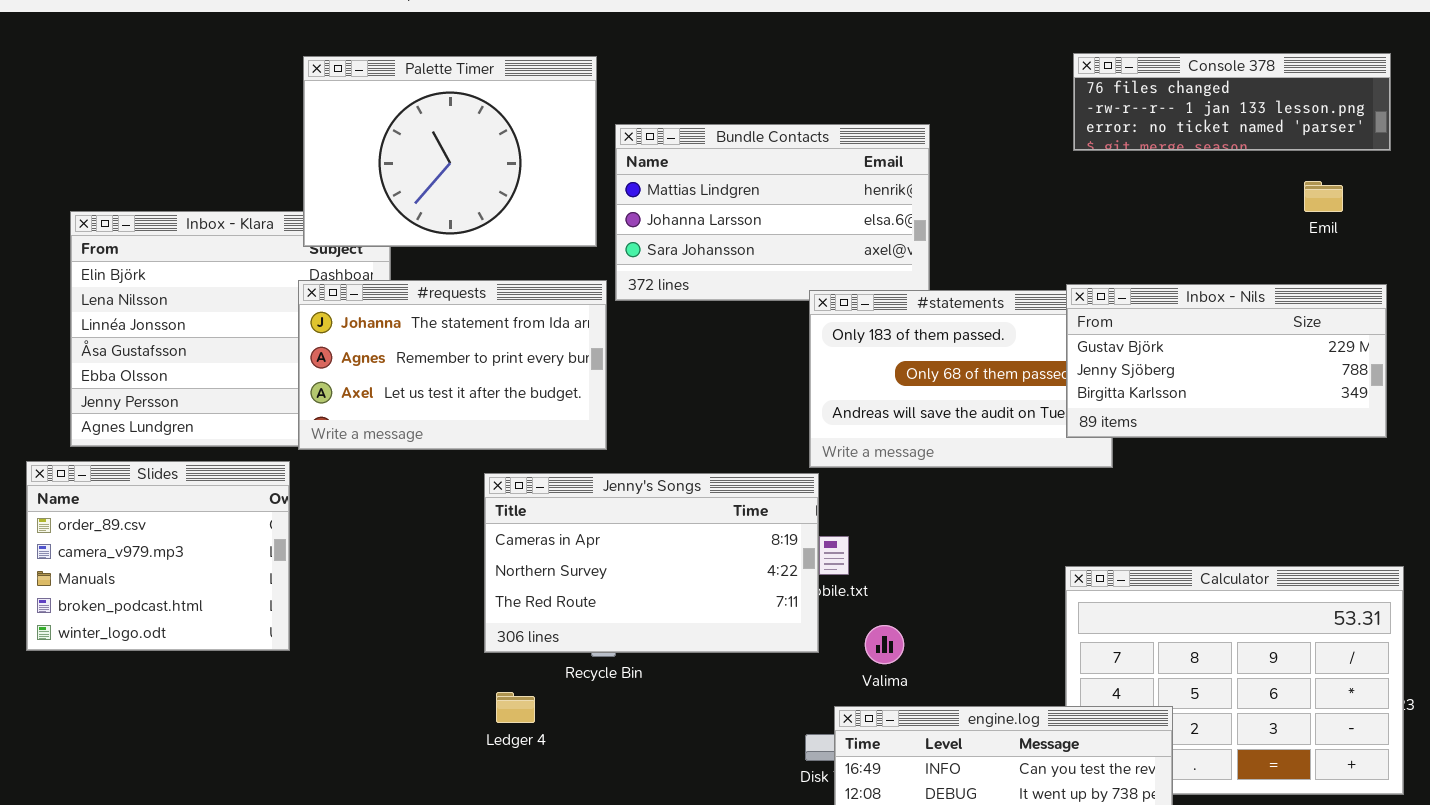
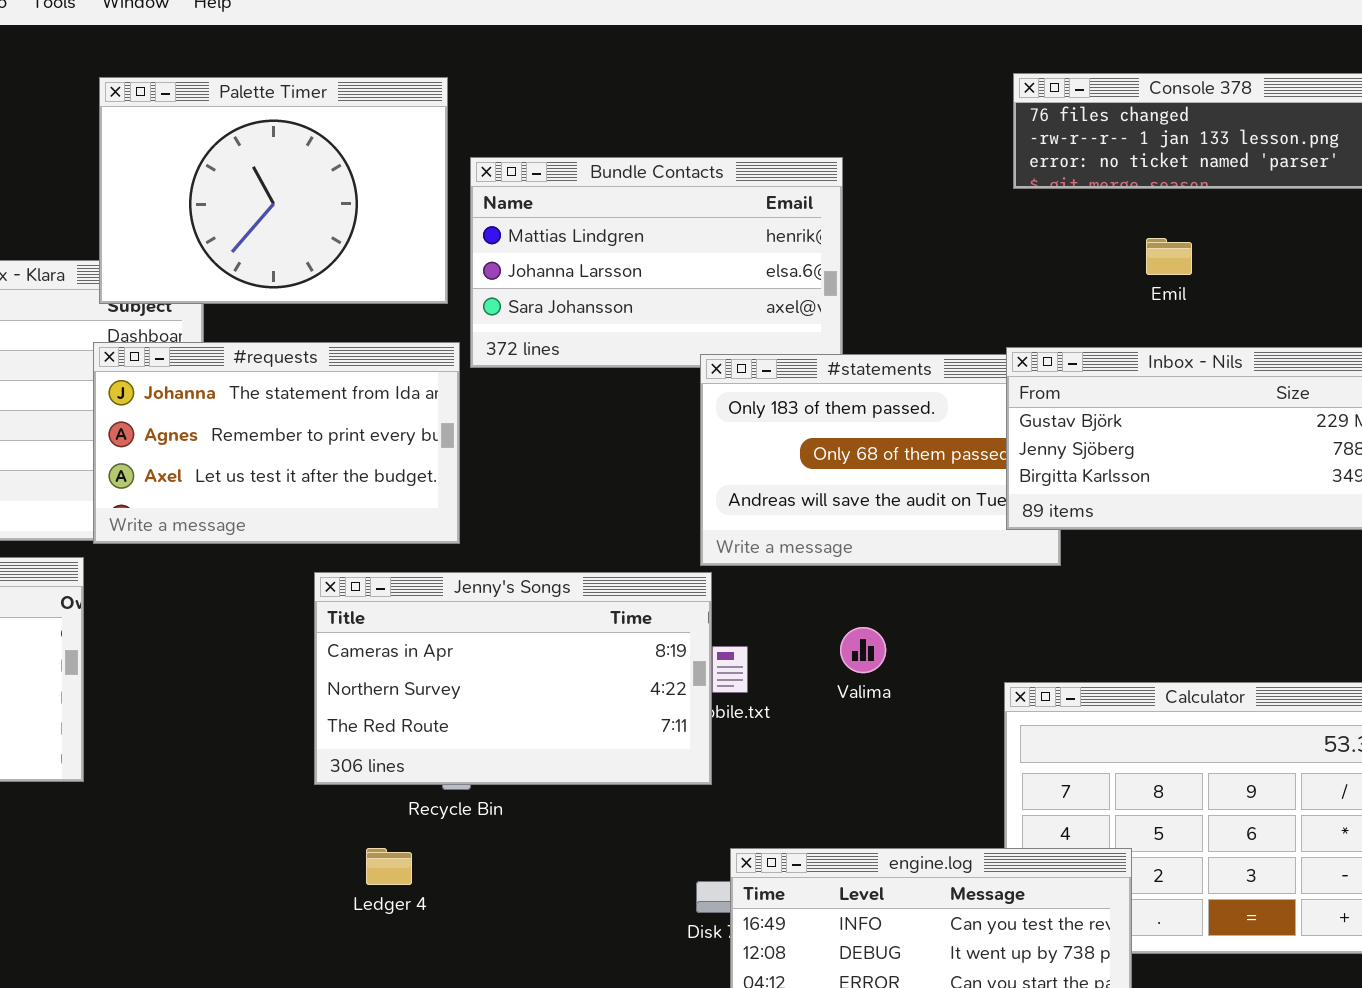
Emil: [1304,181,1343,212] -> [1146,238,1192,275], moved
Valima: [865,625,904,664] -> [840,627,886,673], moved
Ledger 4: [496,692,535,723] -> [366,848,412,885], moved

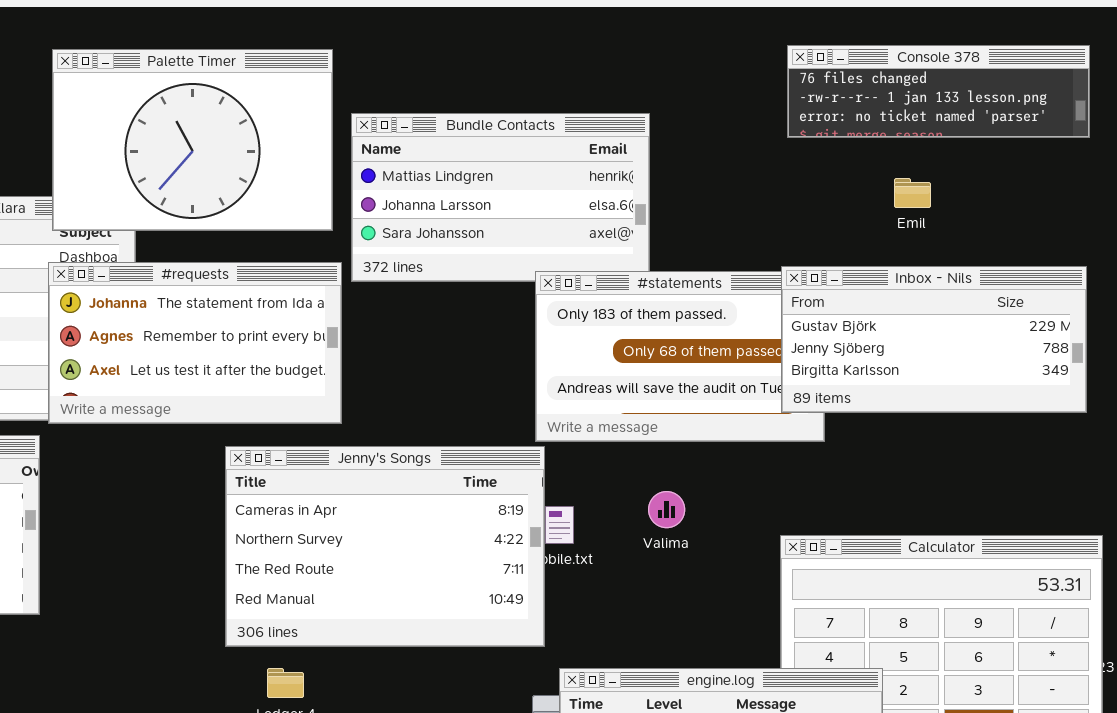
Jenny's Songs: [314,572,712,785] -> [225,446,545,647], resized

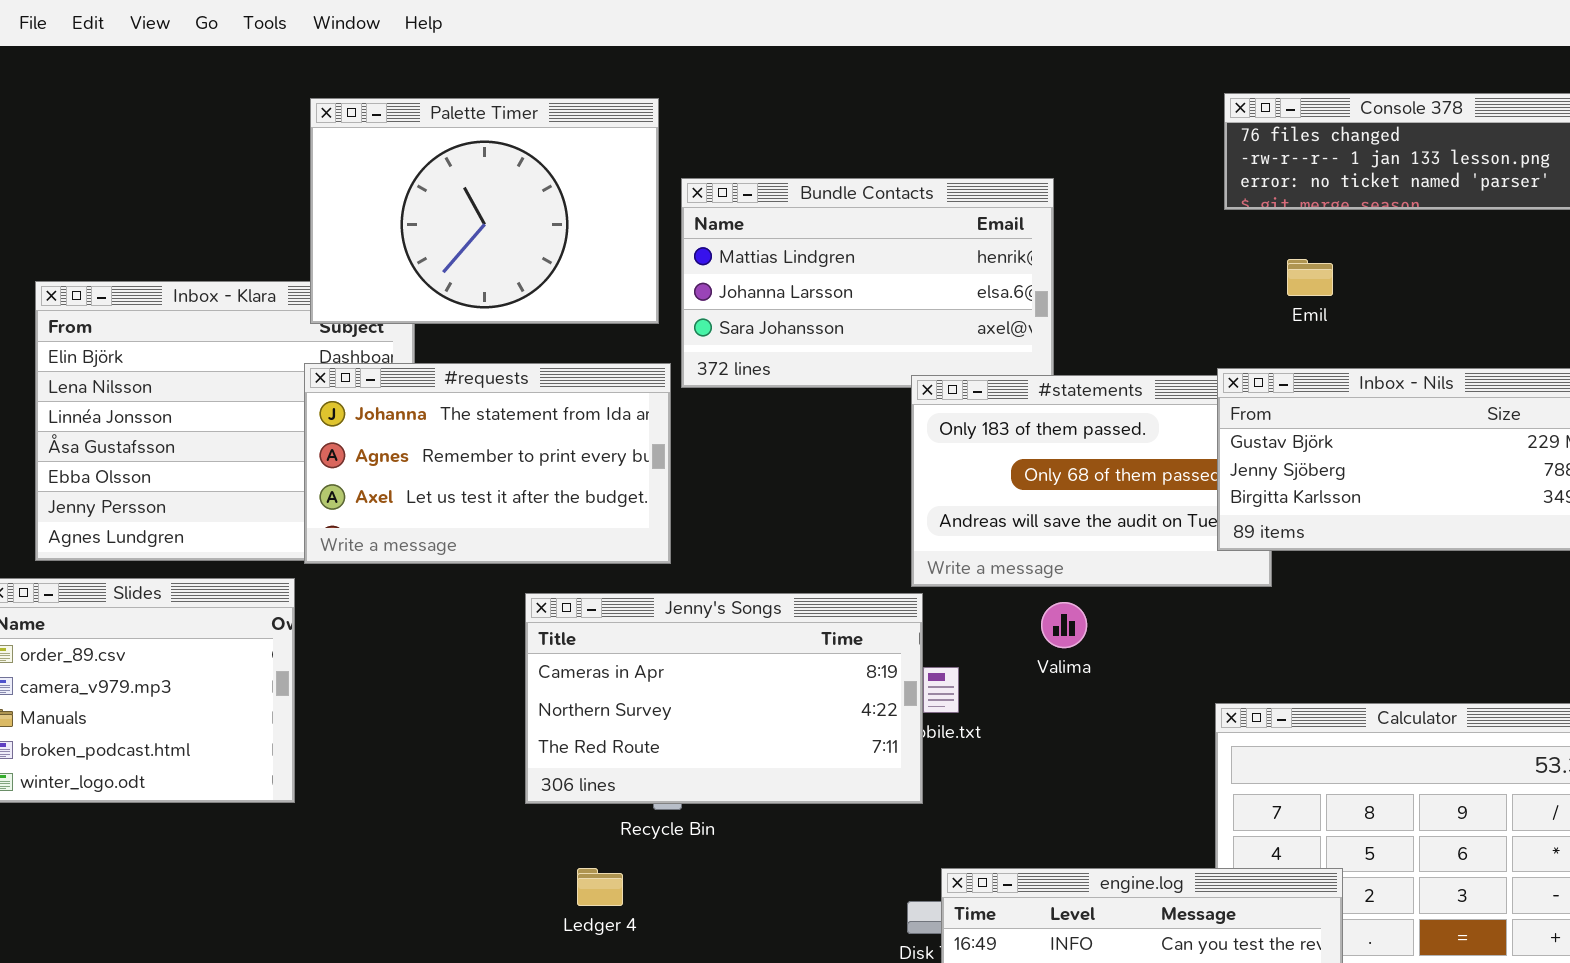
Emil: [894,178,931,208] -> [1287,259,1333,296], moved
Jenny's Songs: [225,446,545,647] -> [525,593,923,804], resized
Valima: [648,491,685,528] -> [1041,602,1087,648], moved

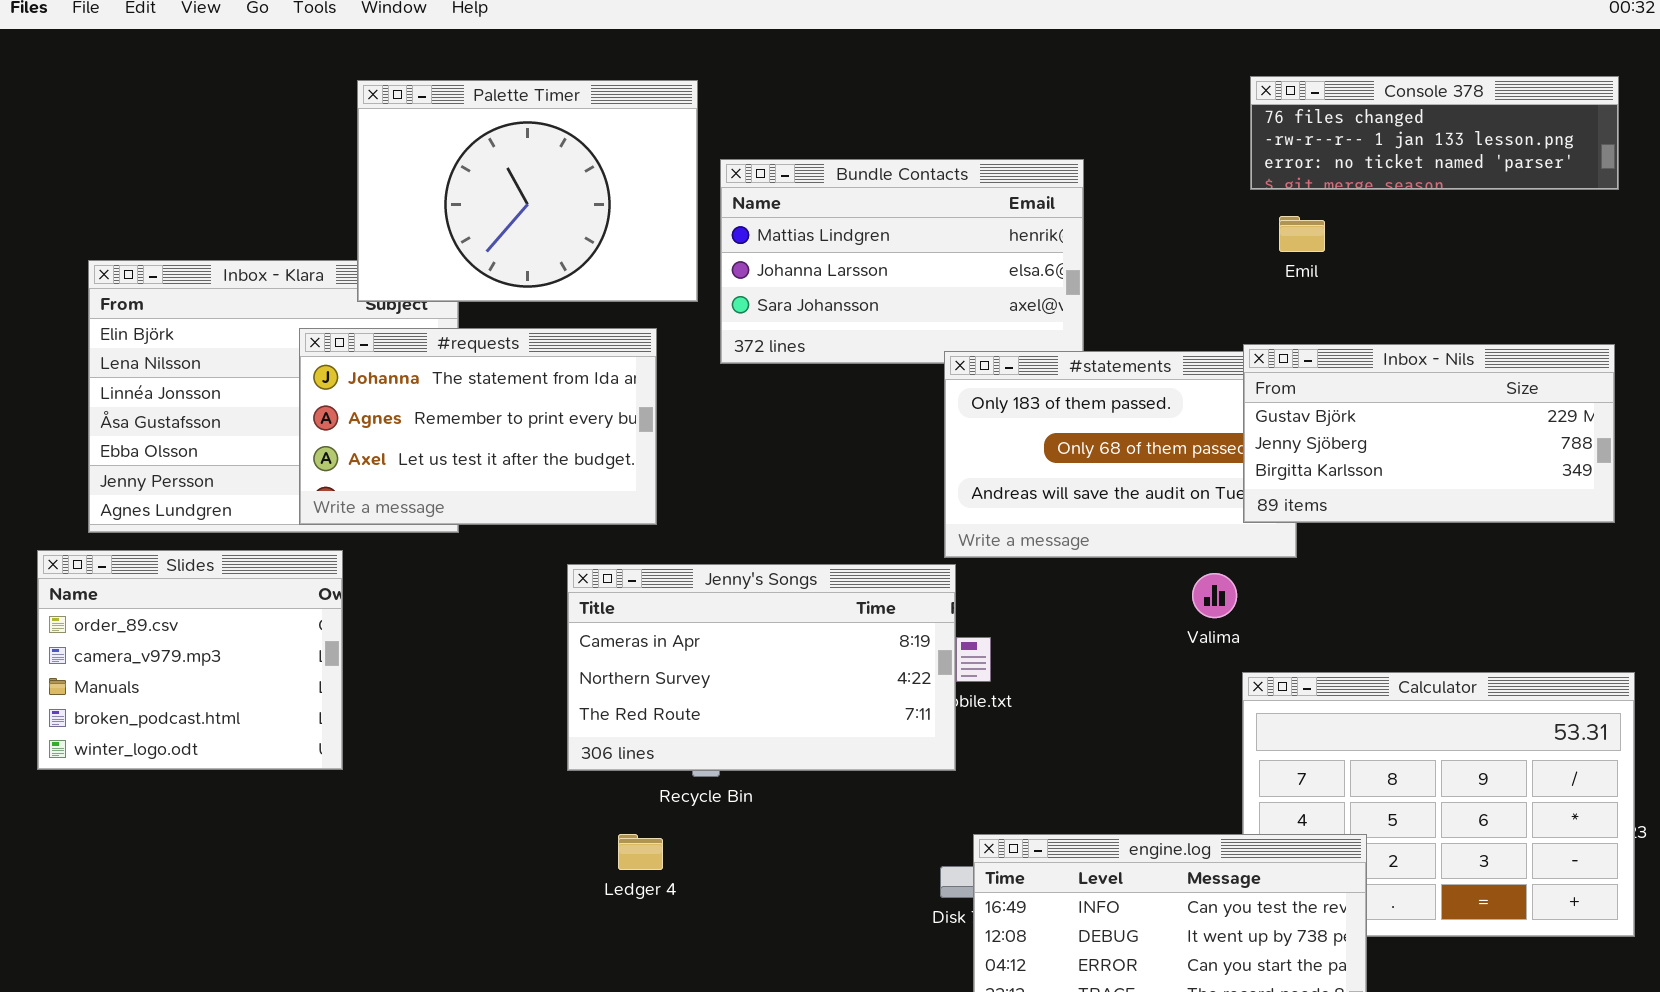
Emil: [1287,259,1333,296] -> [1279,216,1325,252], moved
#requests: [304,363,671,564] -> [299,328,657,525], moved
Valima: [1041,602,1087,648] -> [1192,573,1237,618], moved

